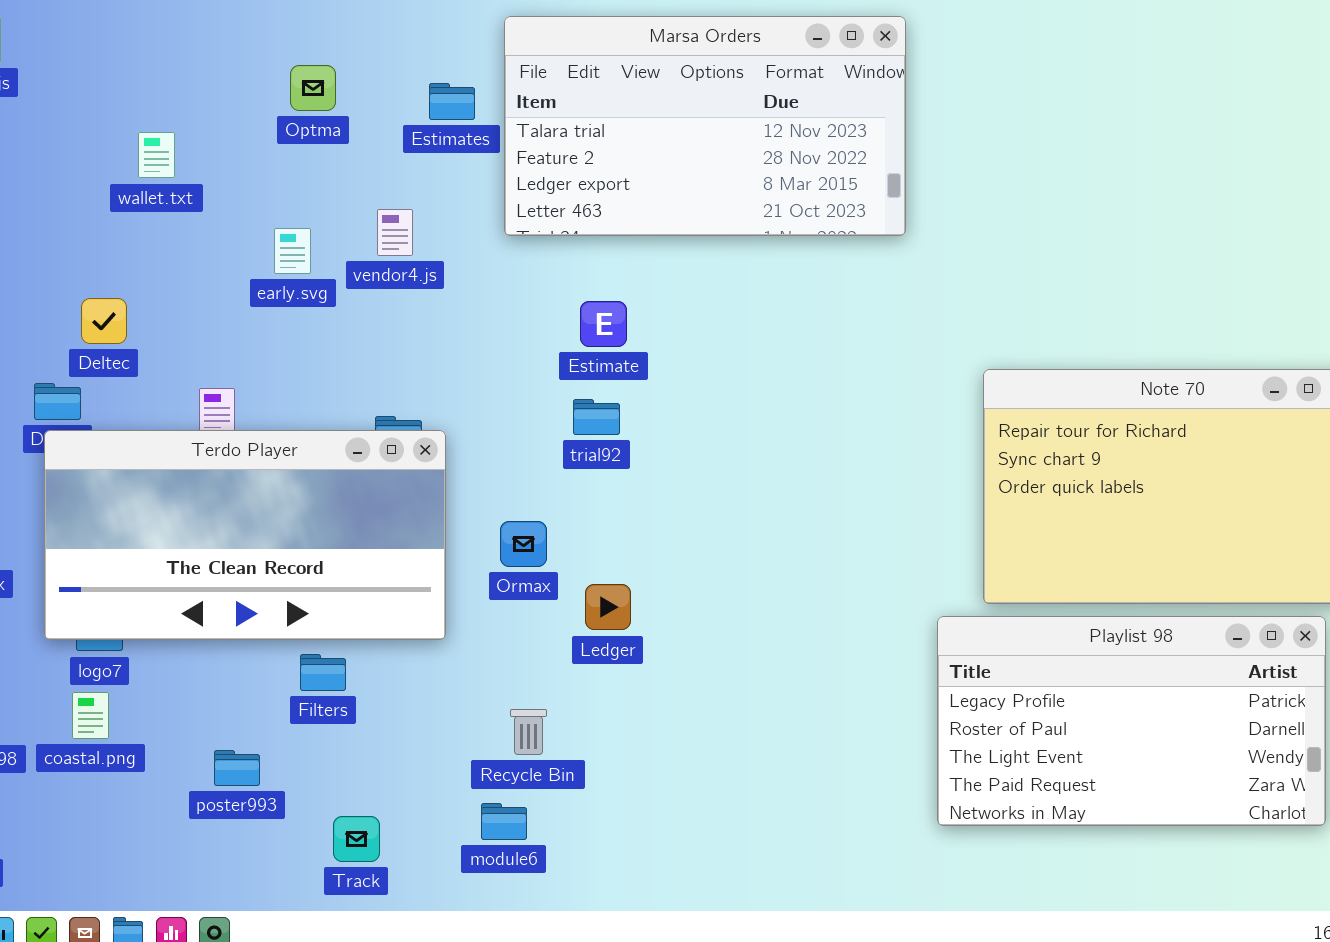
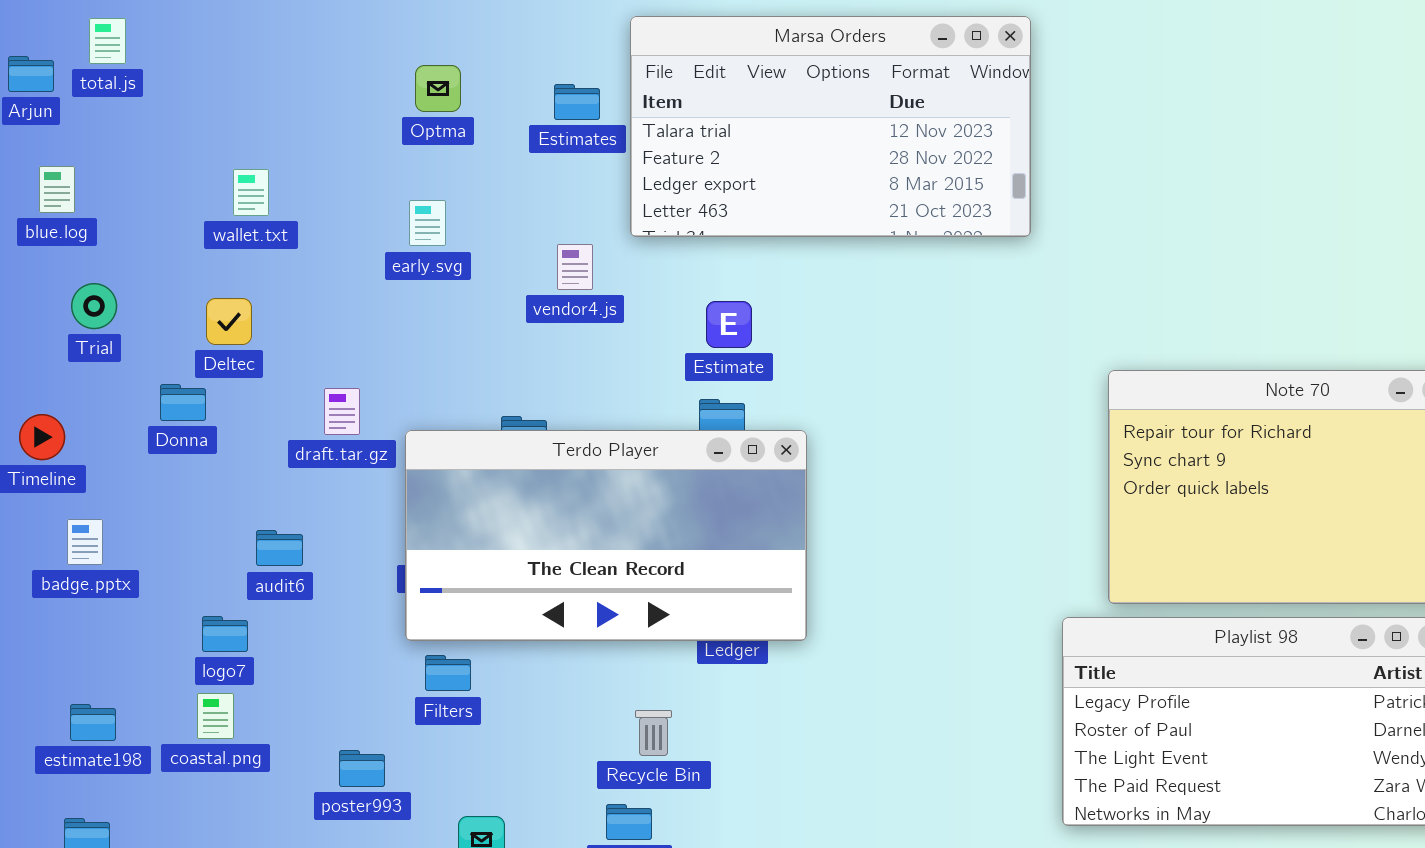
wallet.txt: [138,132,175,178] -> [233,169,269,216], moved
vendor4.js: [377,209,413,256] -> [557,244,593,290], moved
early.svg: [274,228,311,274] -> [409,200,446,246], moved
Terdo Player: [44,430,446,640] -> [405,430,807,641], moved

